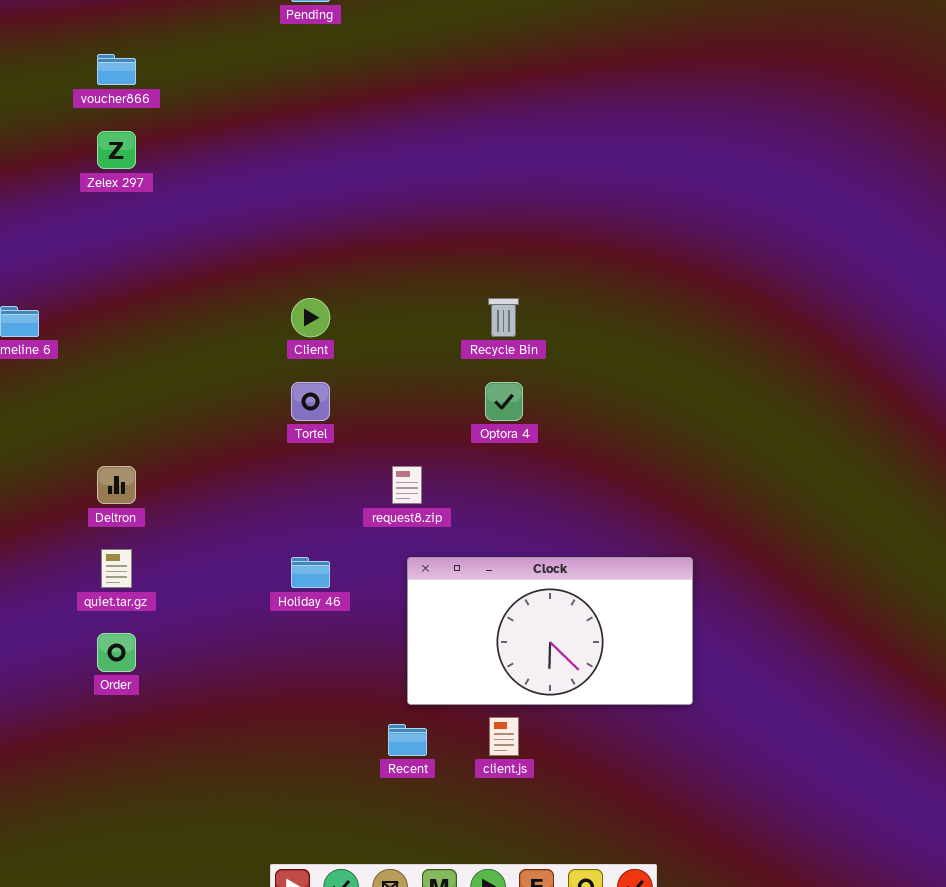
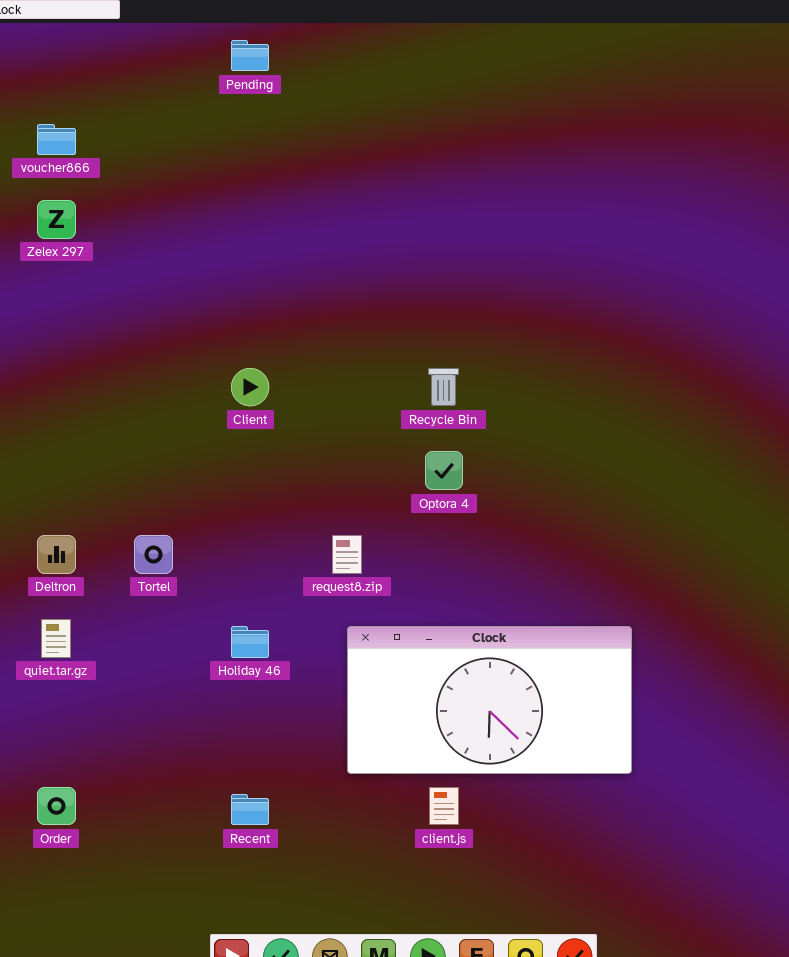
Tortel: [291,382,330,421] -> [134,535,173,574], moved
Order: [97,633,136,672] -> [37,787,76,825], moved
Recent: [388,724,427,756] -> [231,794,269,825], moved

